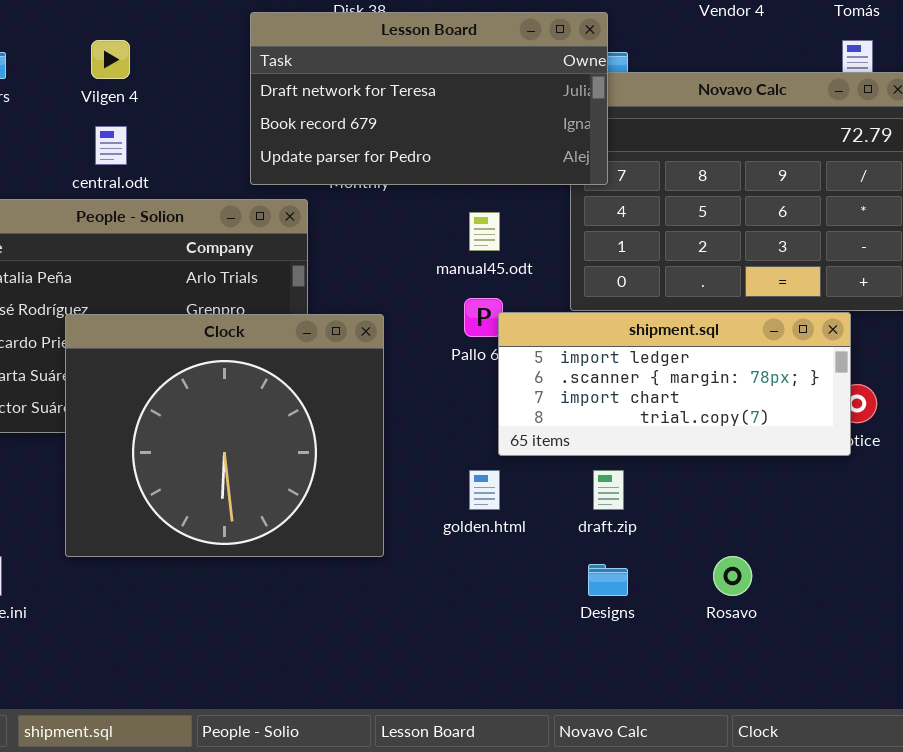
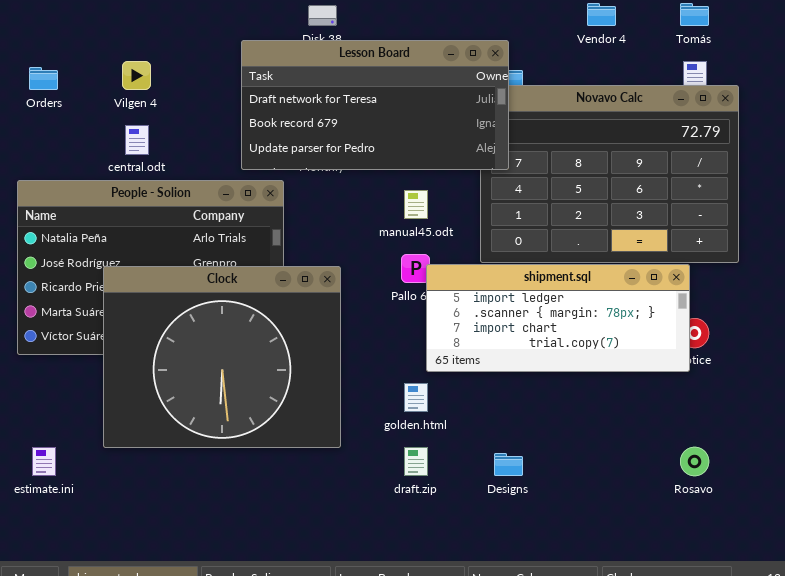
draft.zip: [593,470,624,510] -> [404,447,428,476], moved
Rosavo: [713,556,752,596] -> [680,447,709,476], moved

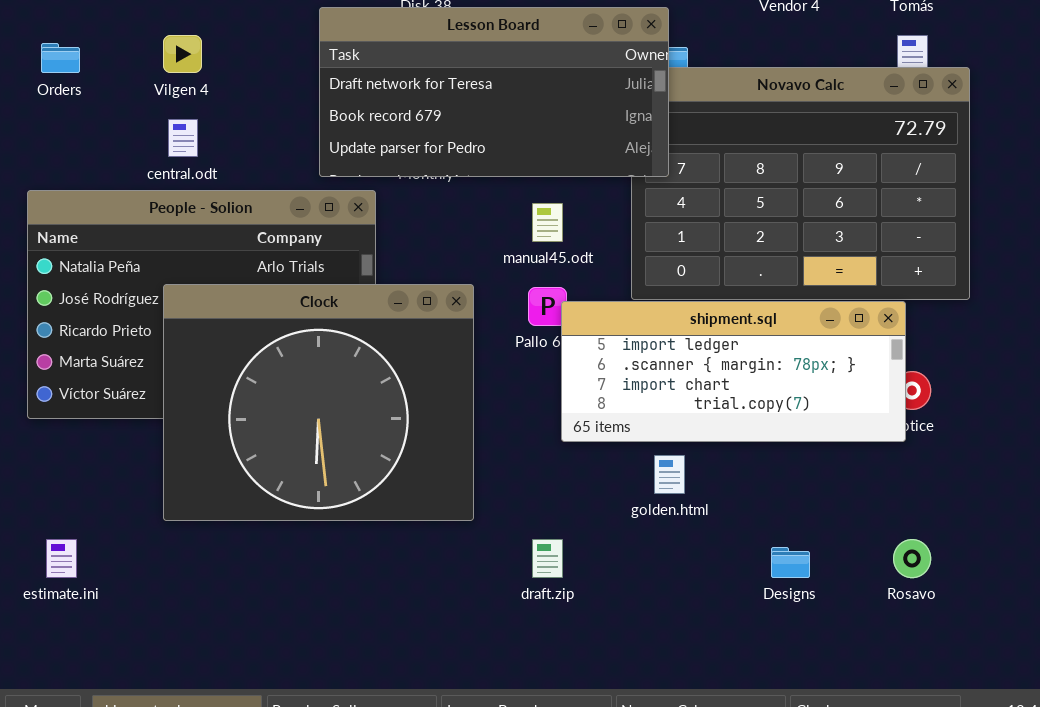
Clock: [103,266,341,448] -> [163,284,474,521], moved
golden.html: [404,383,428,412] -> [654,455,685,494], moved
Designs: [494,453,523,476] -> [771,547,810,578], moved

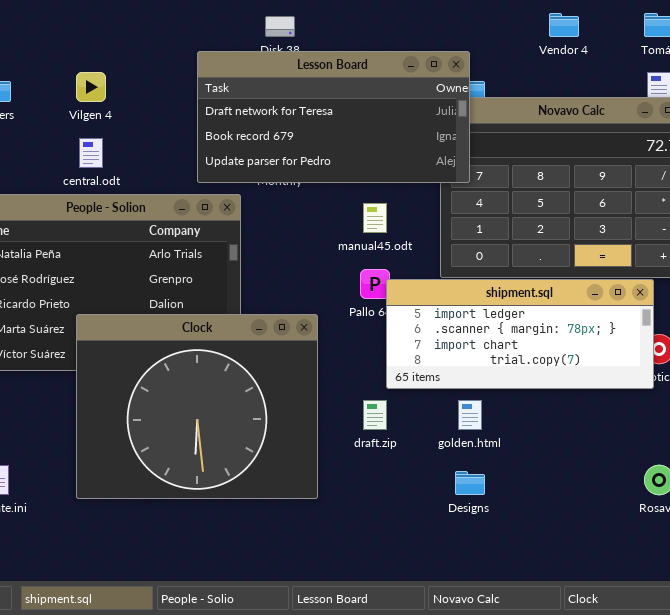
Clock: [163,284,474,521] -> [76,314,318,499], moved
draft.zip: [532,539,563,578] -> [363,400,387,430], moved
Designs: [771,547,810,578] -> [455,471,485,495], moved

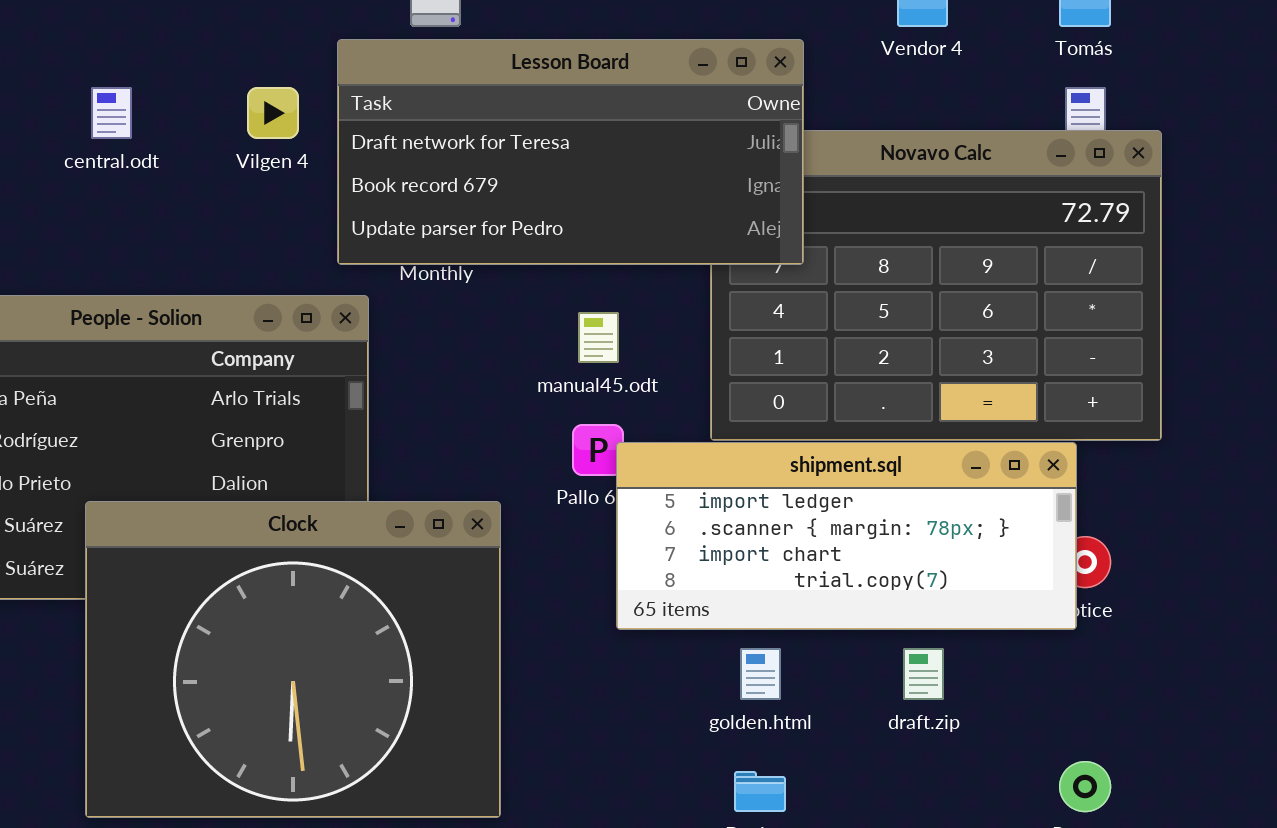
Lesson Board: [197,51,470,183] -> [337,39,804,265], moved
Vilgen 4: [76,72,106,102] -> [247,87,299,139], moved
central.odt: [79,138,103,168] -> [91,87,132,139], moved
draft.zip: [363,400,387,430] -> [903,648,944,700], moved

